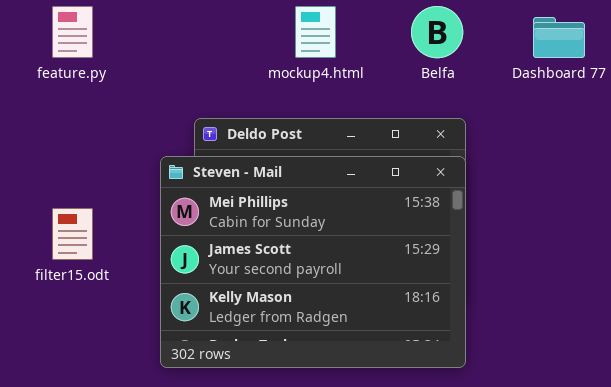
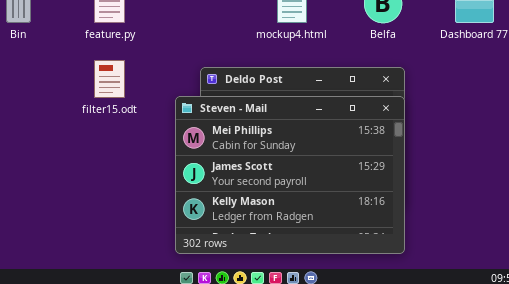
filter15.odt: [52,208,93,260] -> [94,60,125,98], moved

